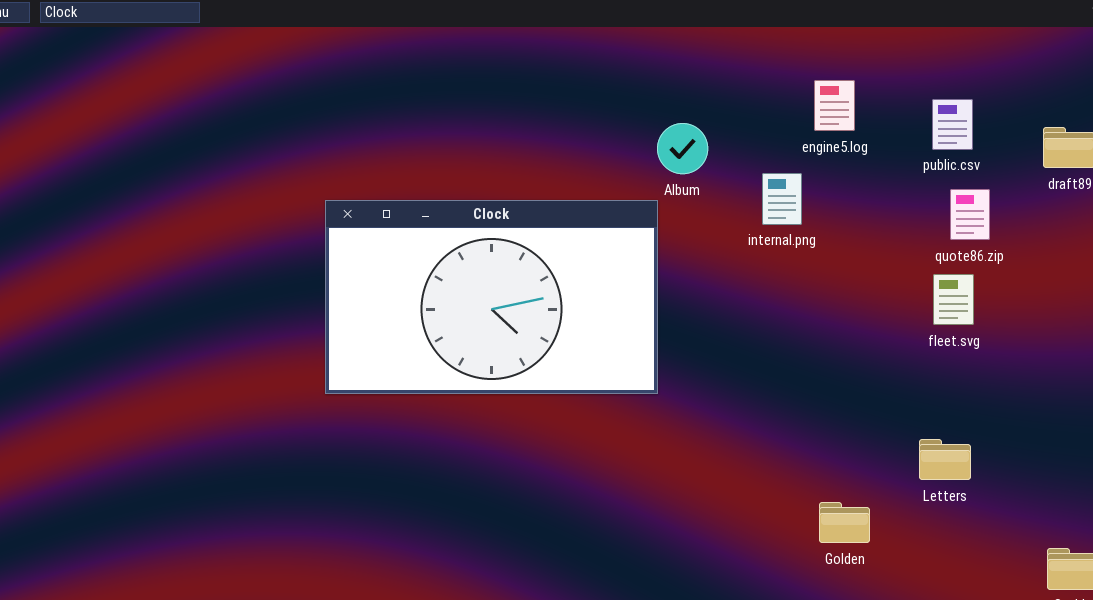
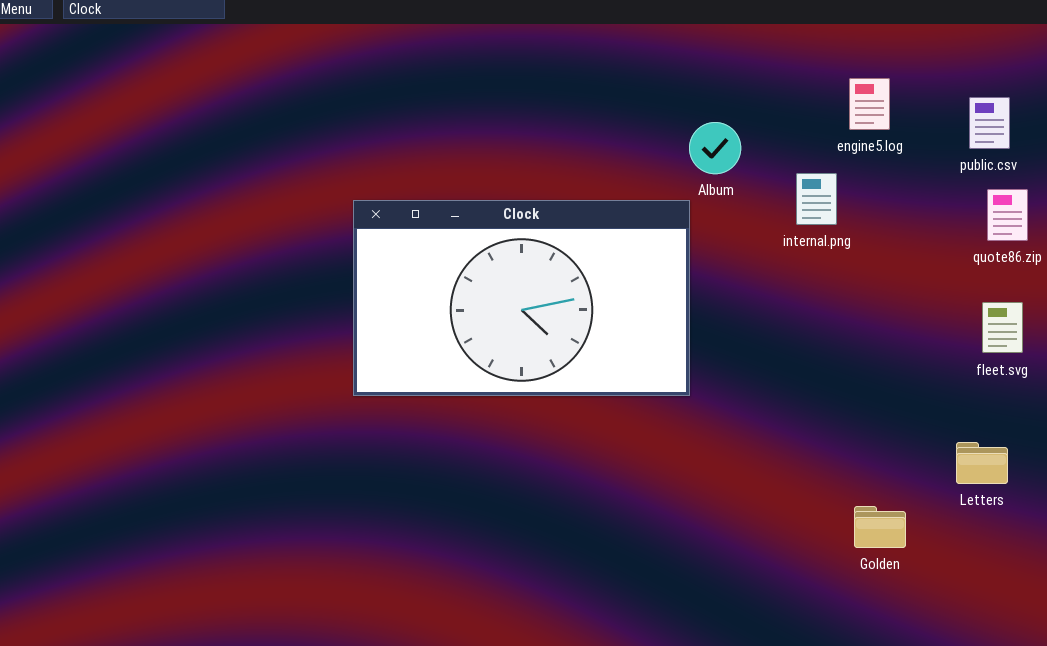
fleet.svg: [933,274,974,325] -> [982,302,1023,353], moved

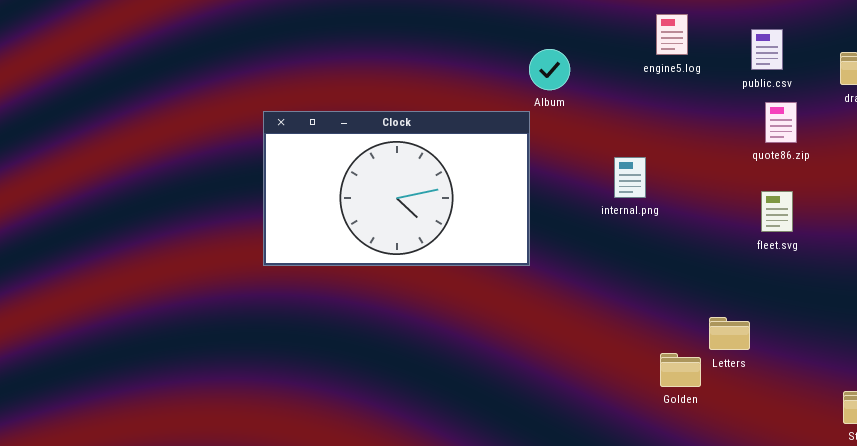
internal.png: [796,173,837,225] -> [614,157,646,198], moved
Letters: [956,442,1008,484] -> [709,317,750,350], moved

